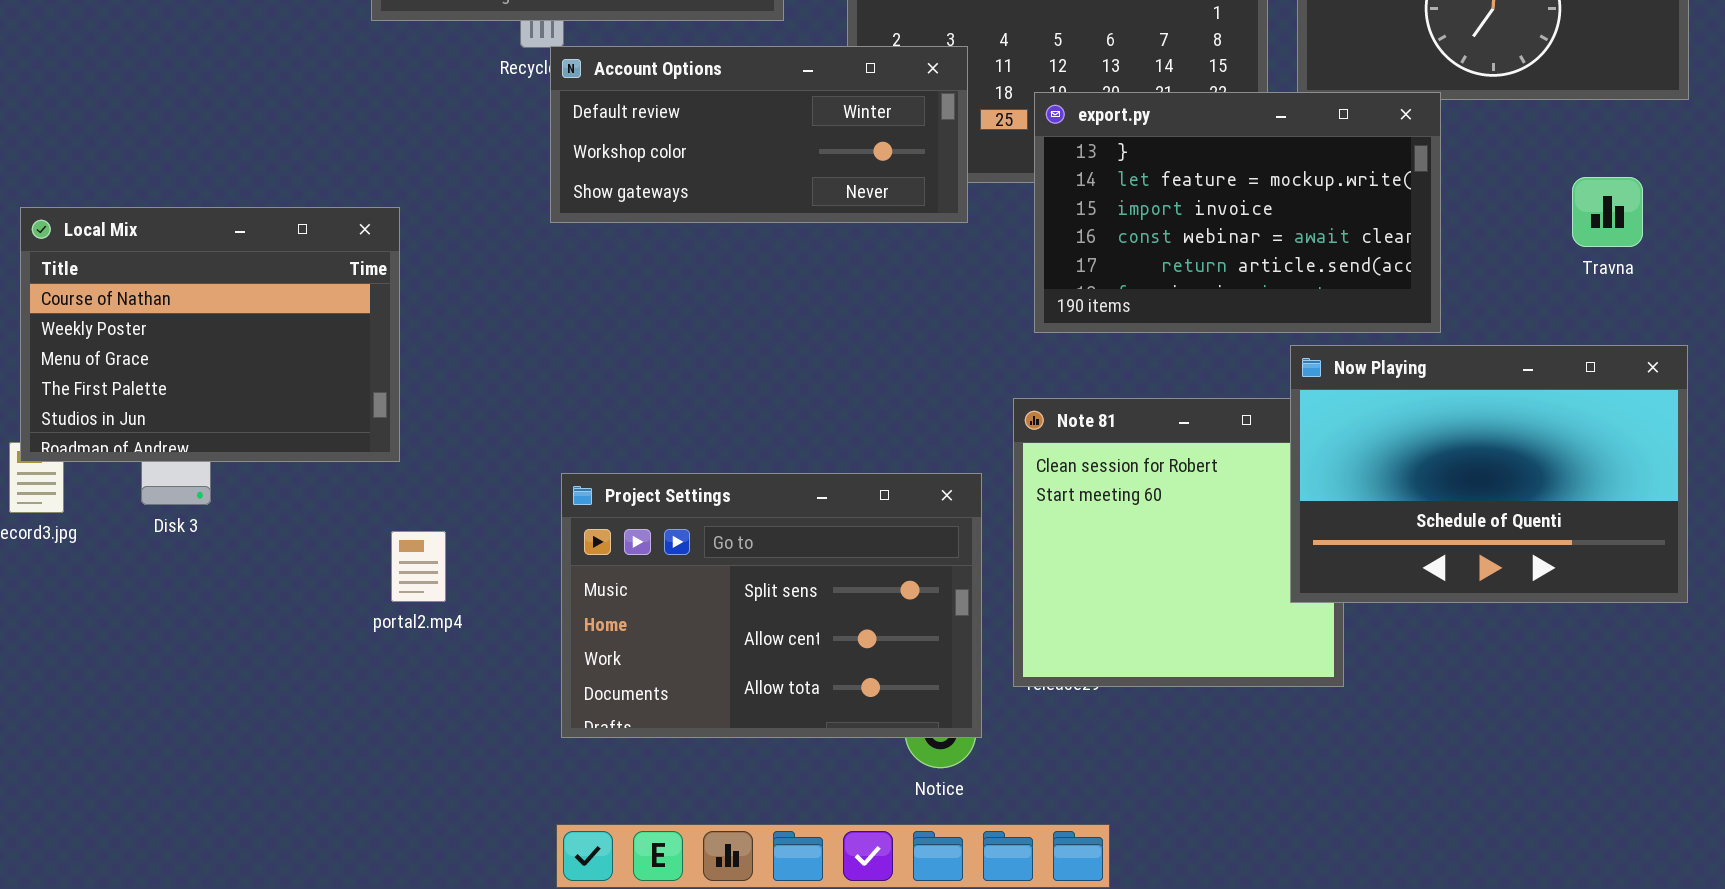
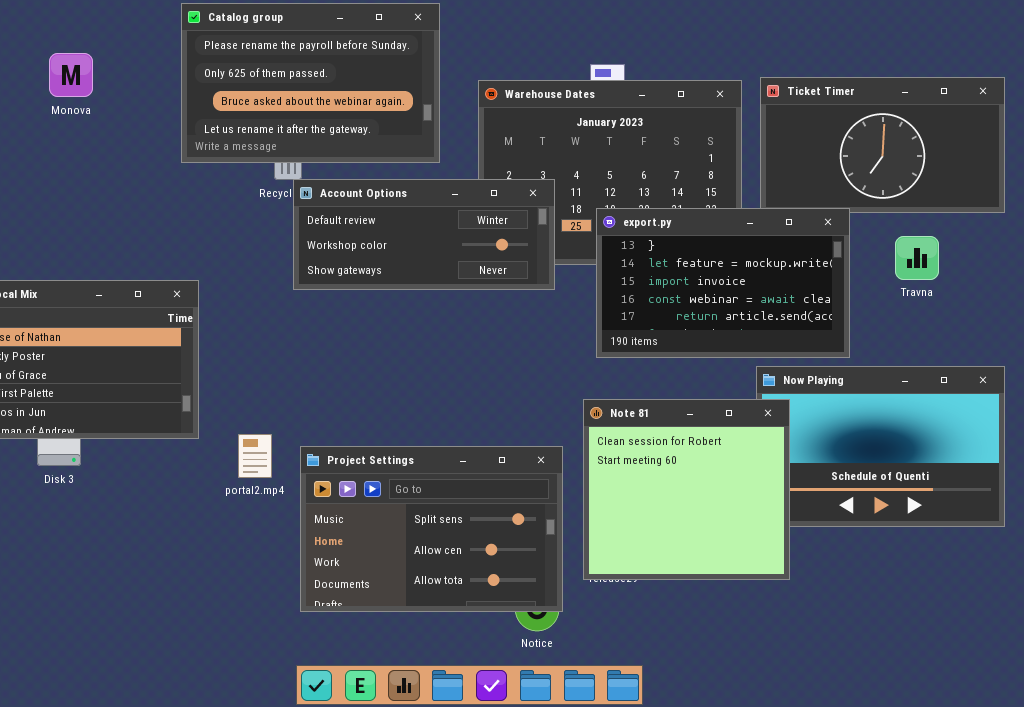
Travna: [1572,177,1643,247] -> [895,236,939,280], moved
Note 81: [1013,398,1344,687] -> [583,399,790,580], raised
portal2.mp4: [391,531,446,602] -> [238,434,272,478], moved

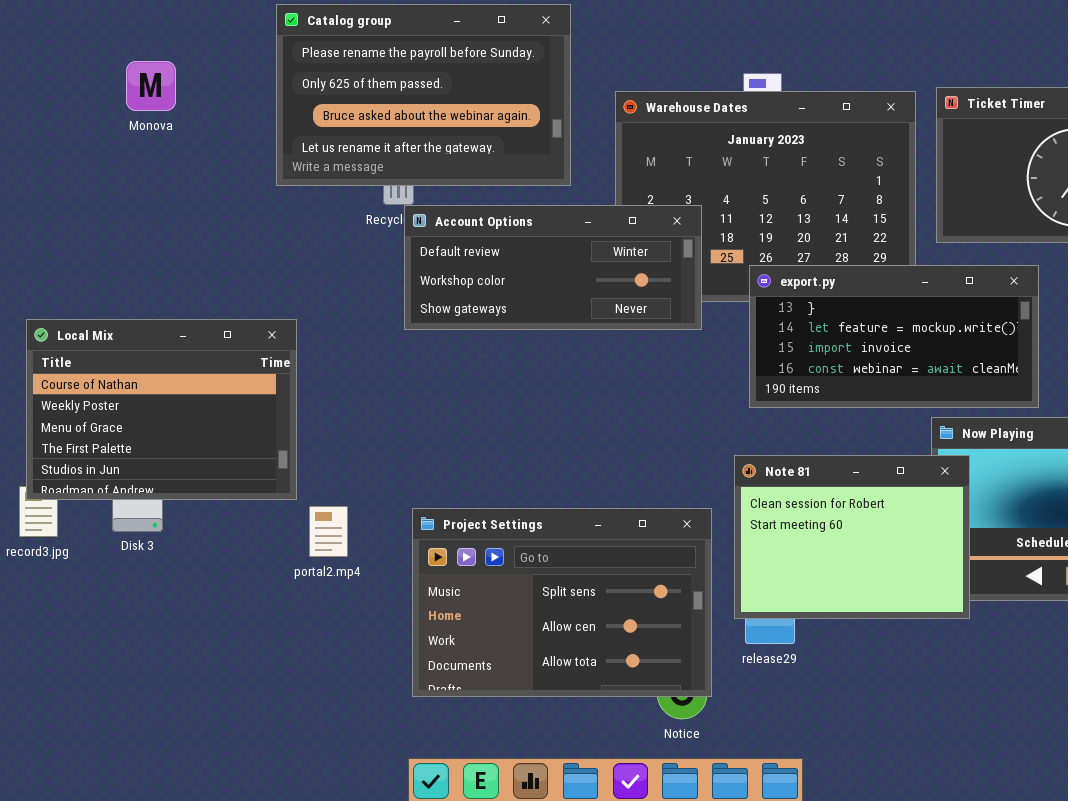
export.py: [596,208,850,358] -> [749,265,1039,408], resized
Note 81: [583,399,790,580] -> [734,455,970,619], resized
portal2.mp4: [238,434,272,478] -> [309,506,348,557], moved

